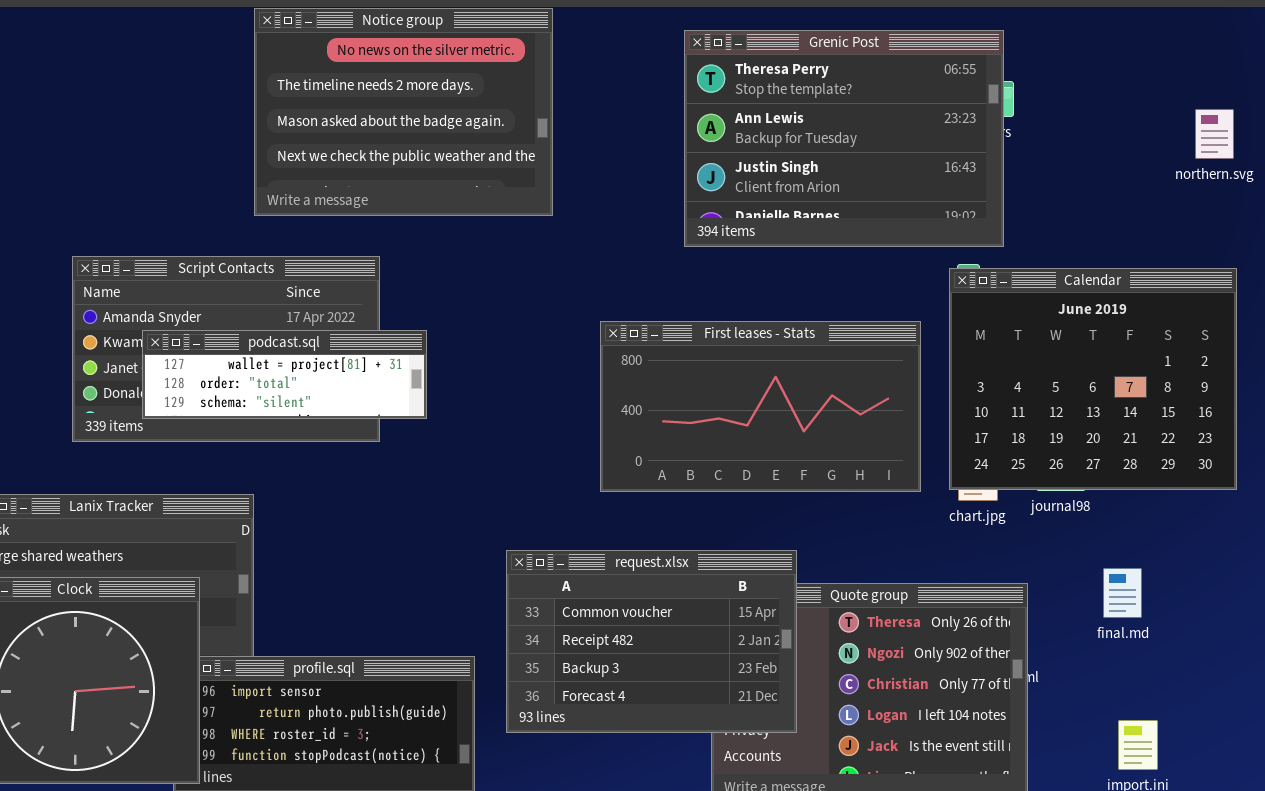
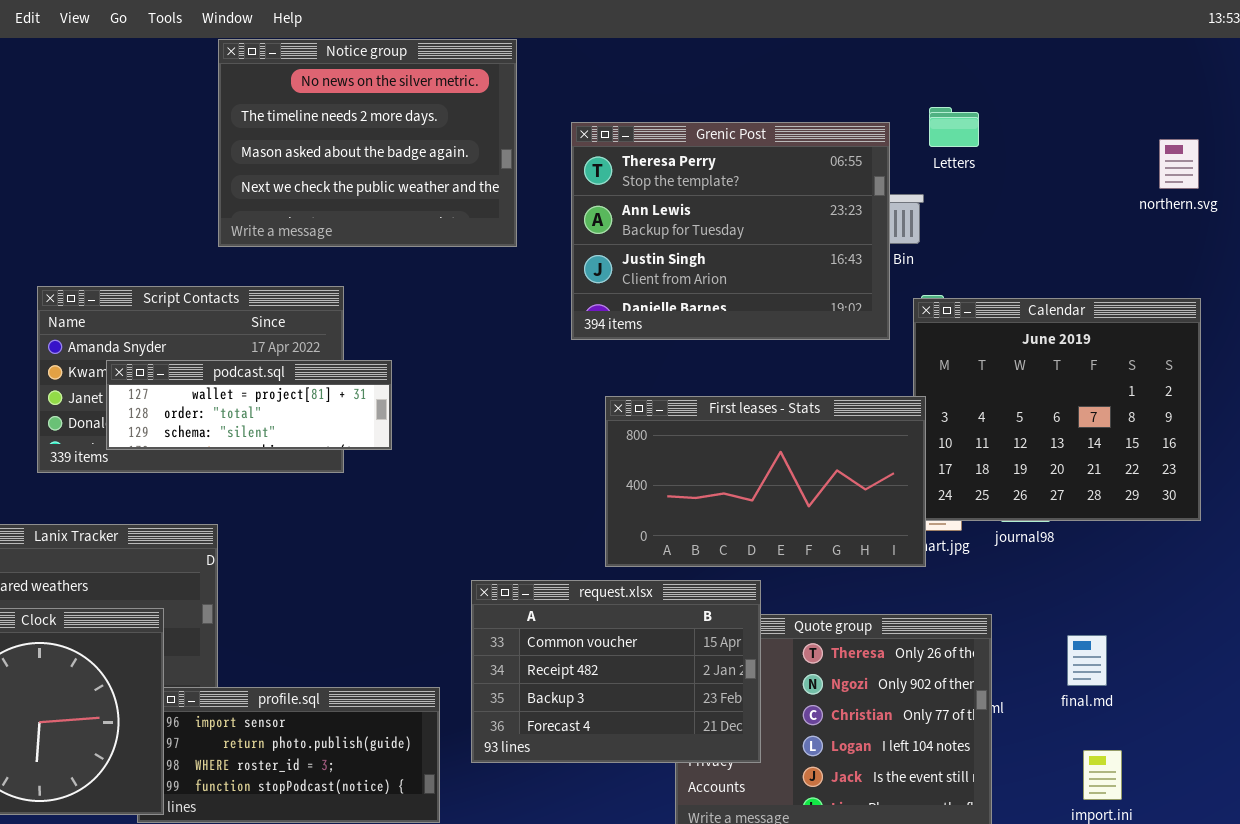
Grenic Post: [684,30,1004,247] -> [571,122,890,340], moved
First leases - Stats: [600,321,921,492] -> [605,396,926,567], moved
final.md: [1103,568,1142,618] -> [1067,635,1107,686], moved

